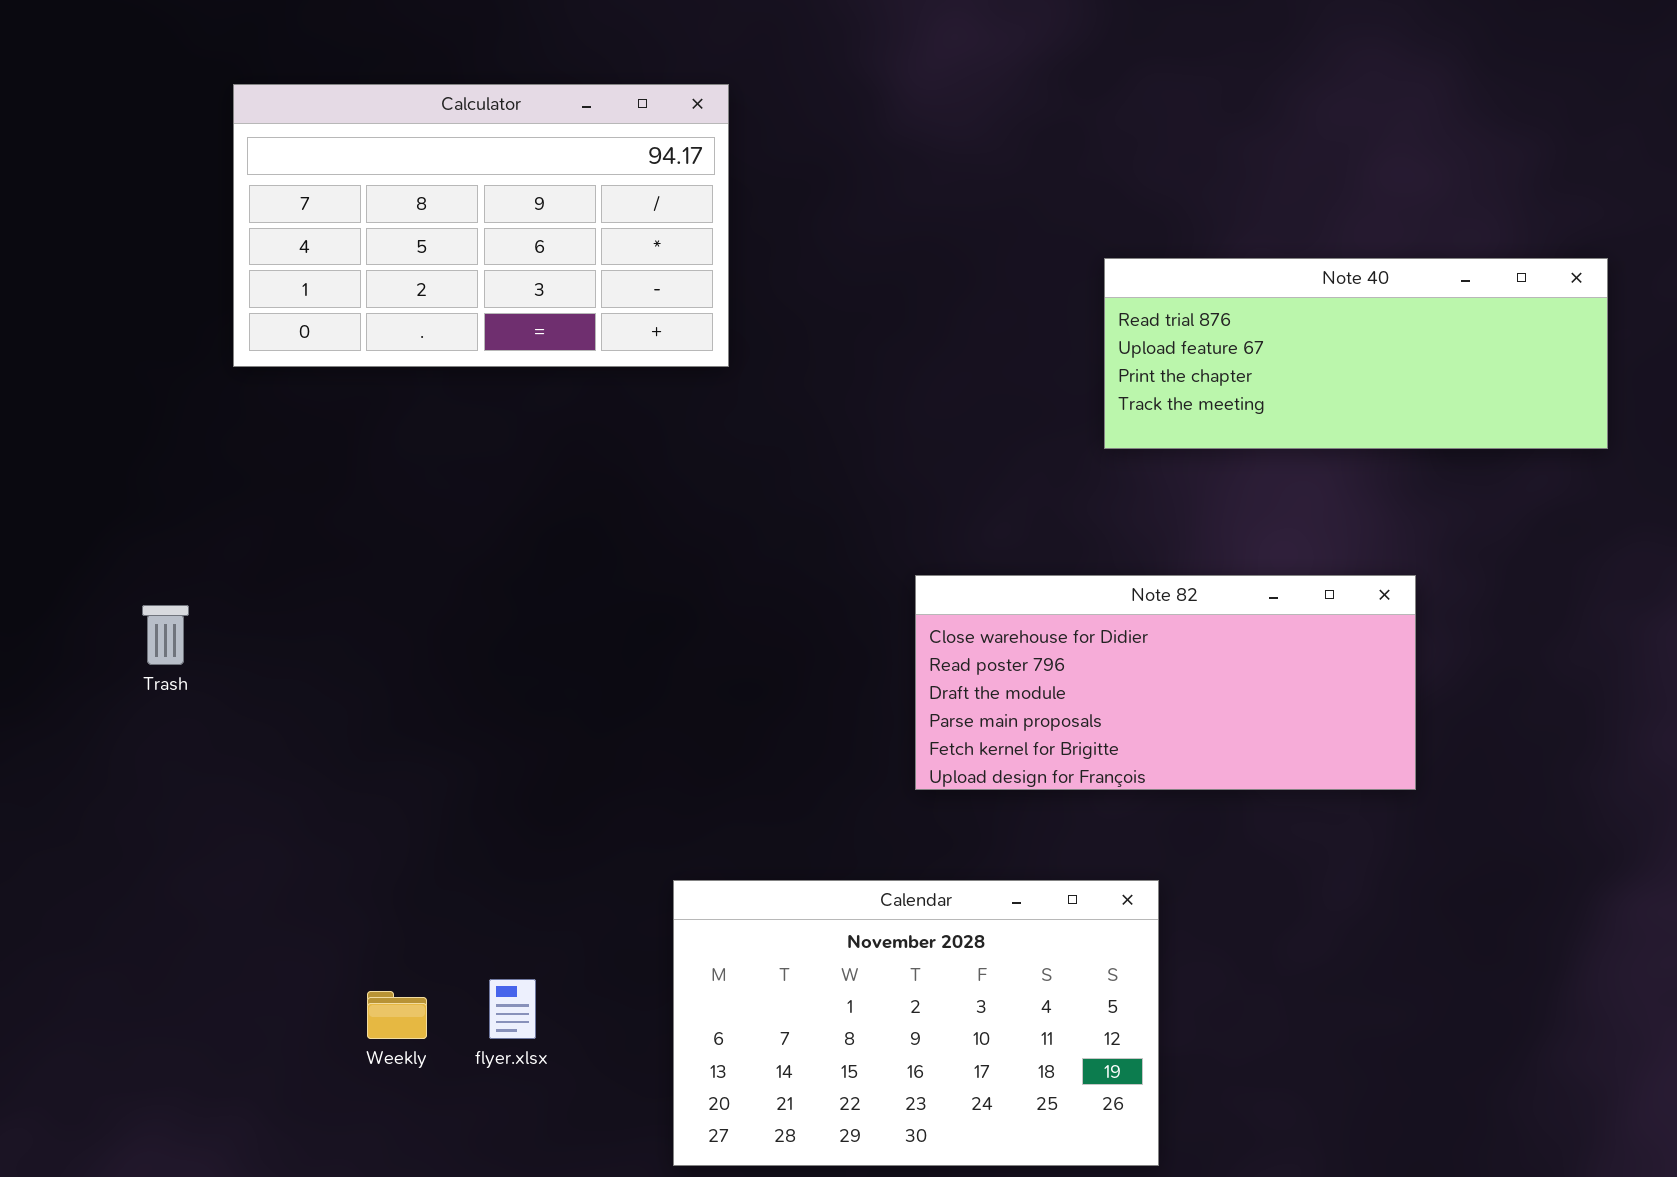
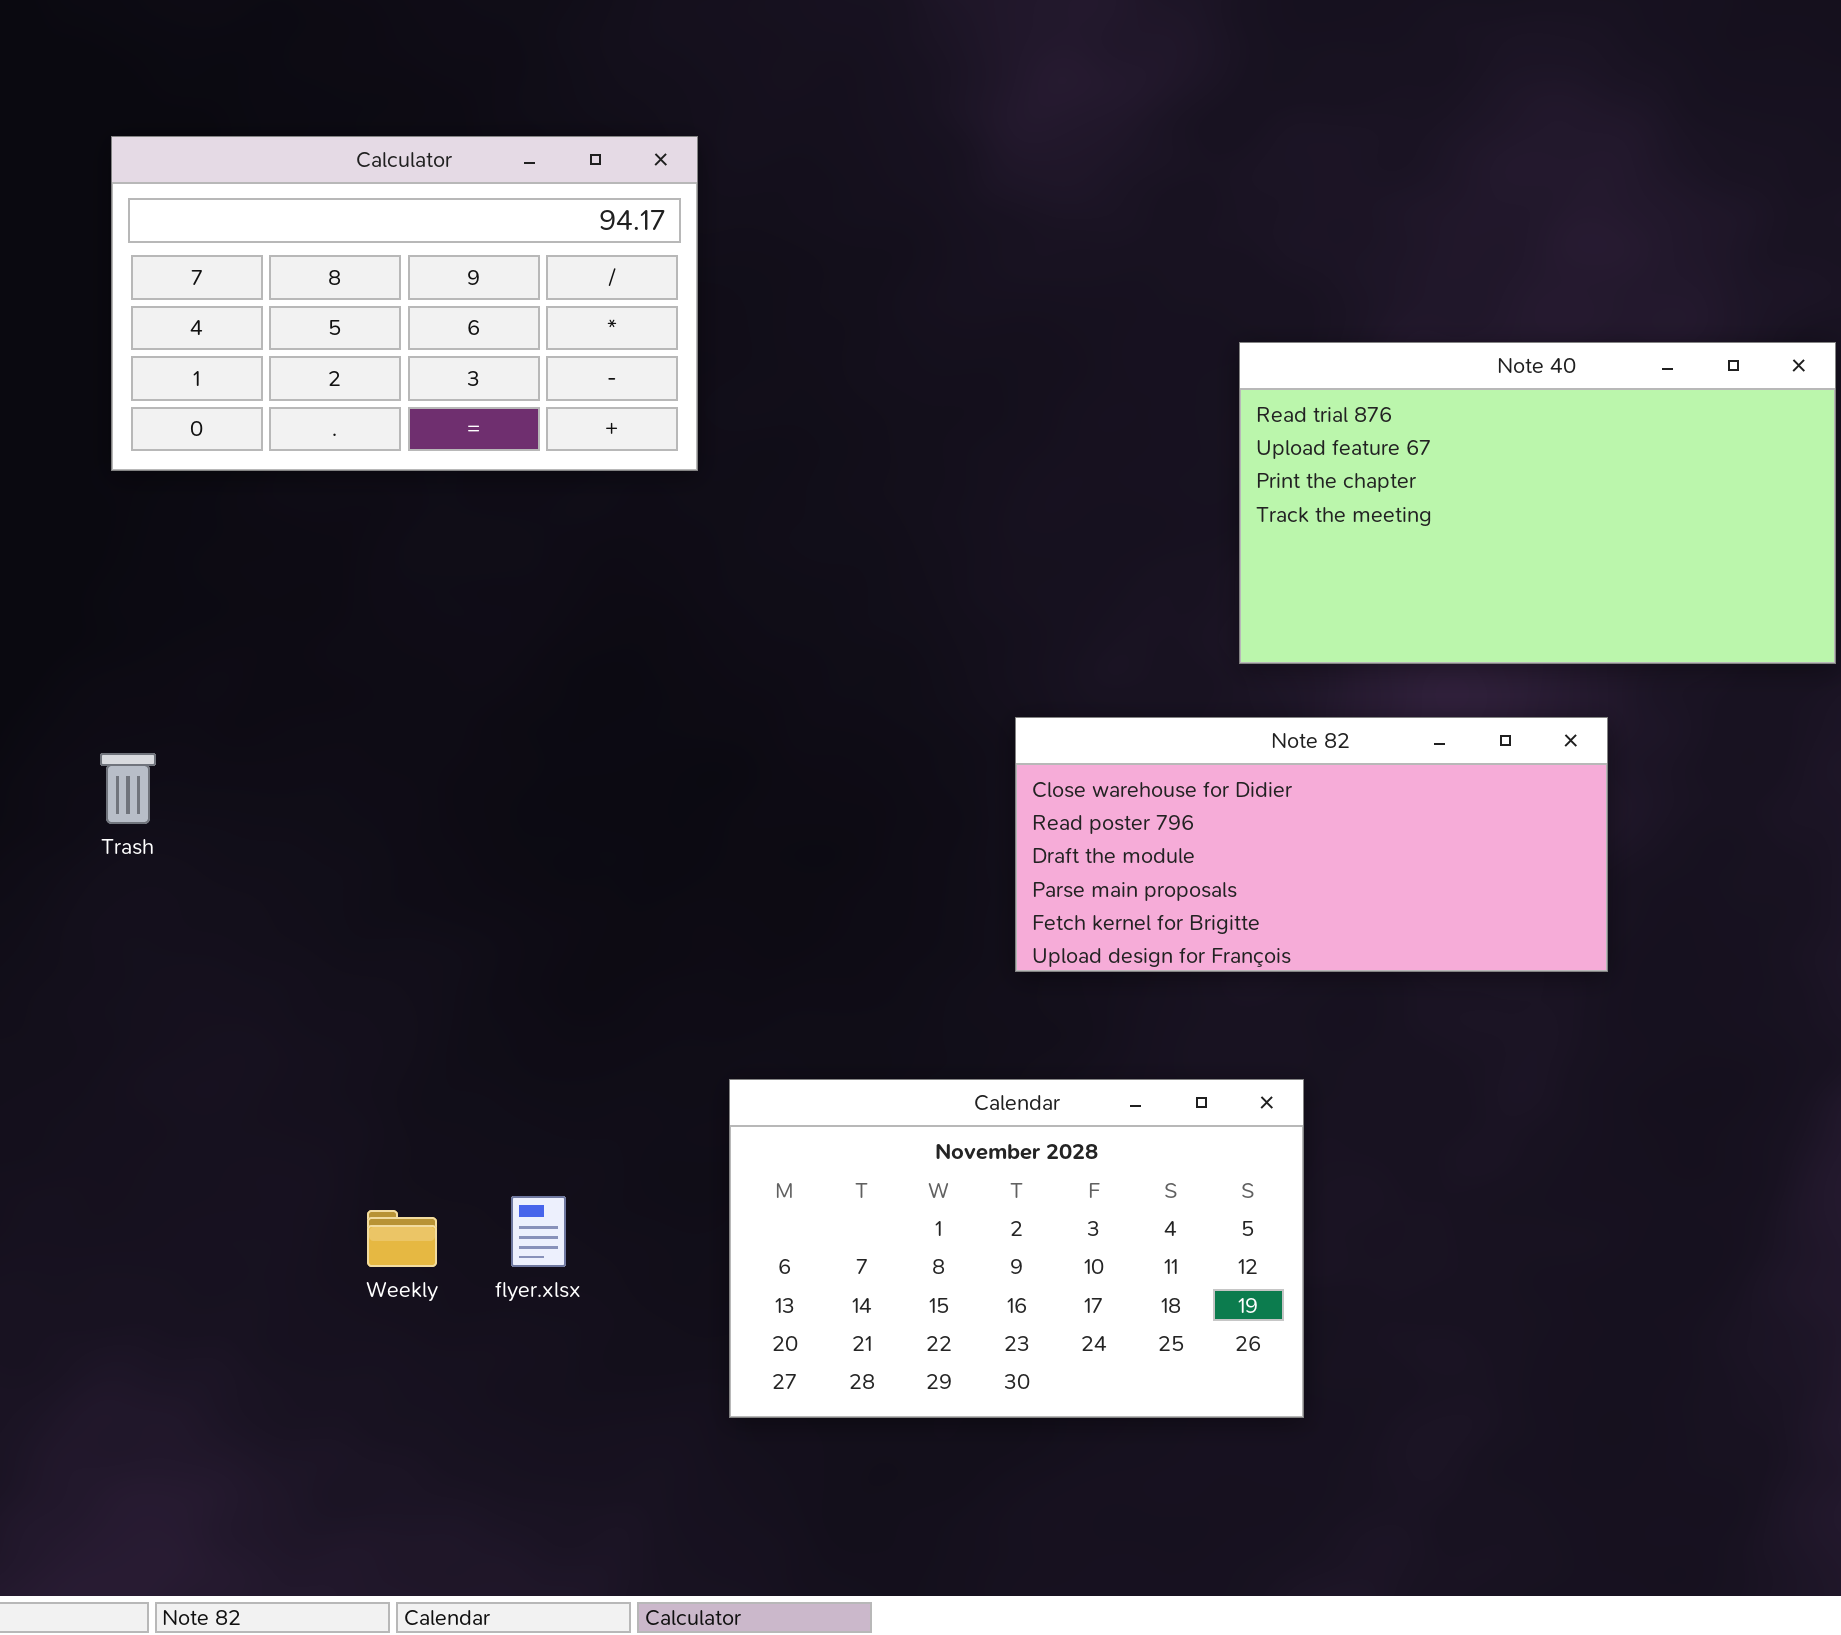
Calculator: [233,84,729,367] -> [111,136,698,471], moved
Note 40: [1104,258,1608,449] -> [1239,342,1836,664], resized

